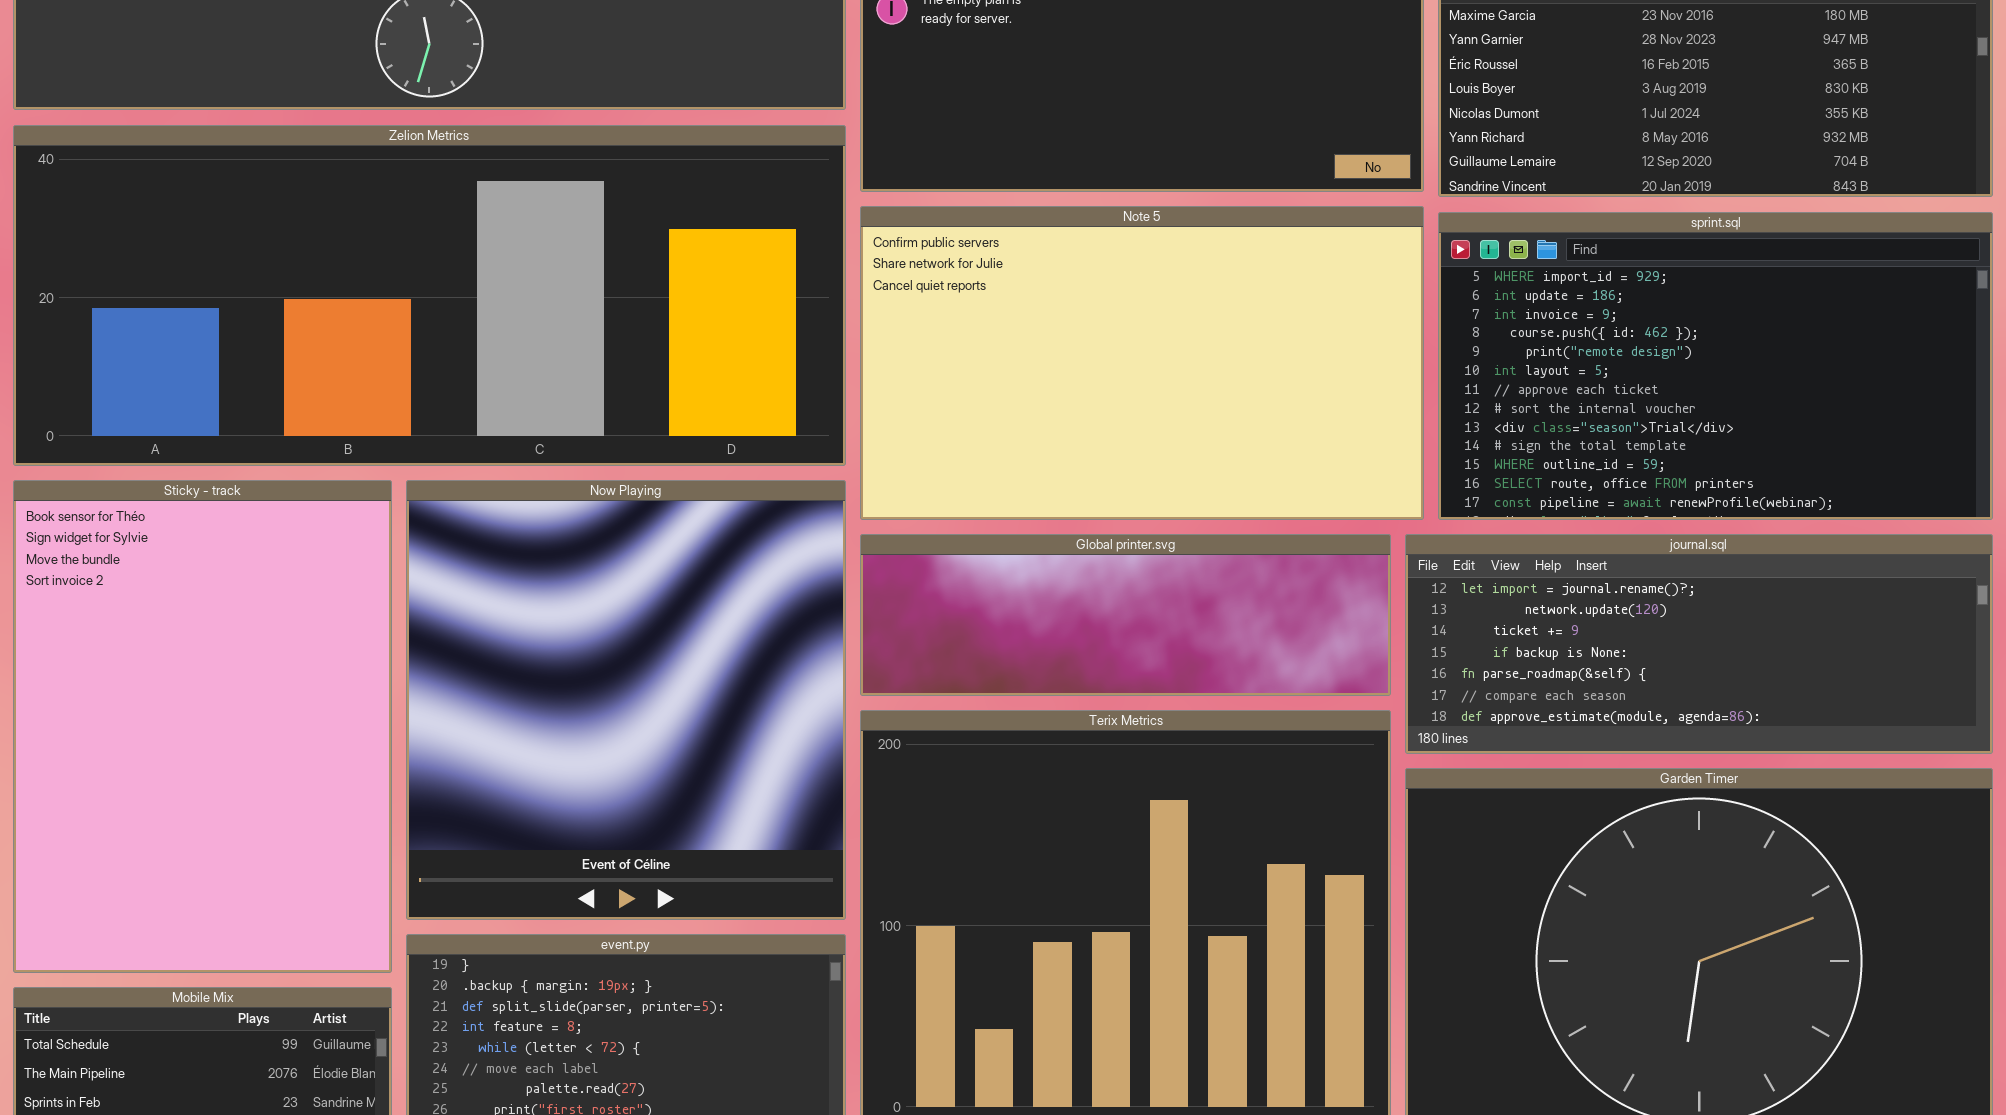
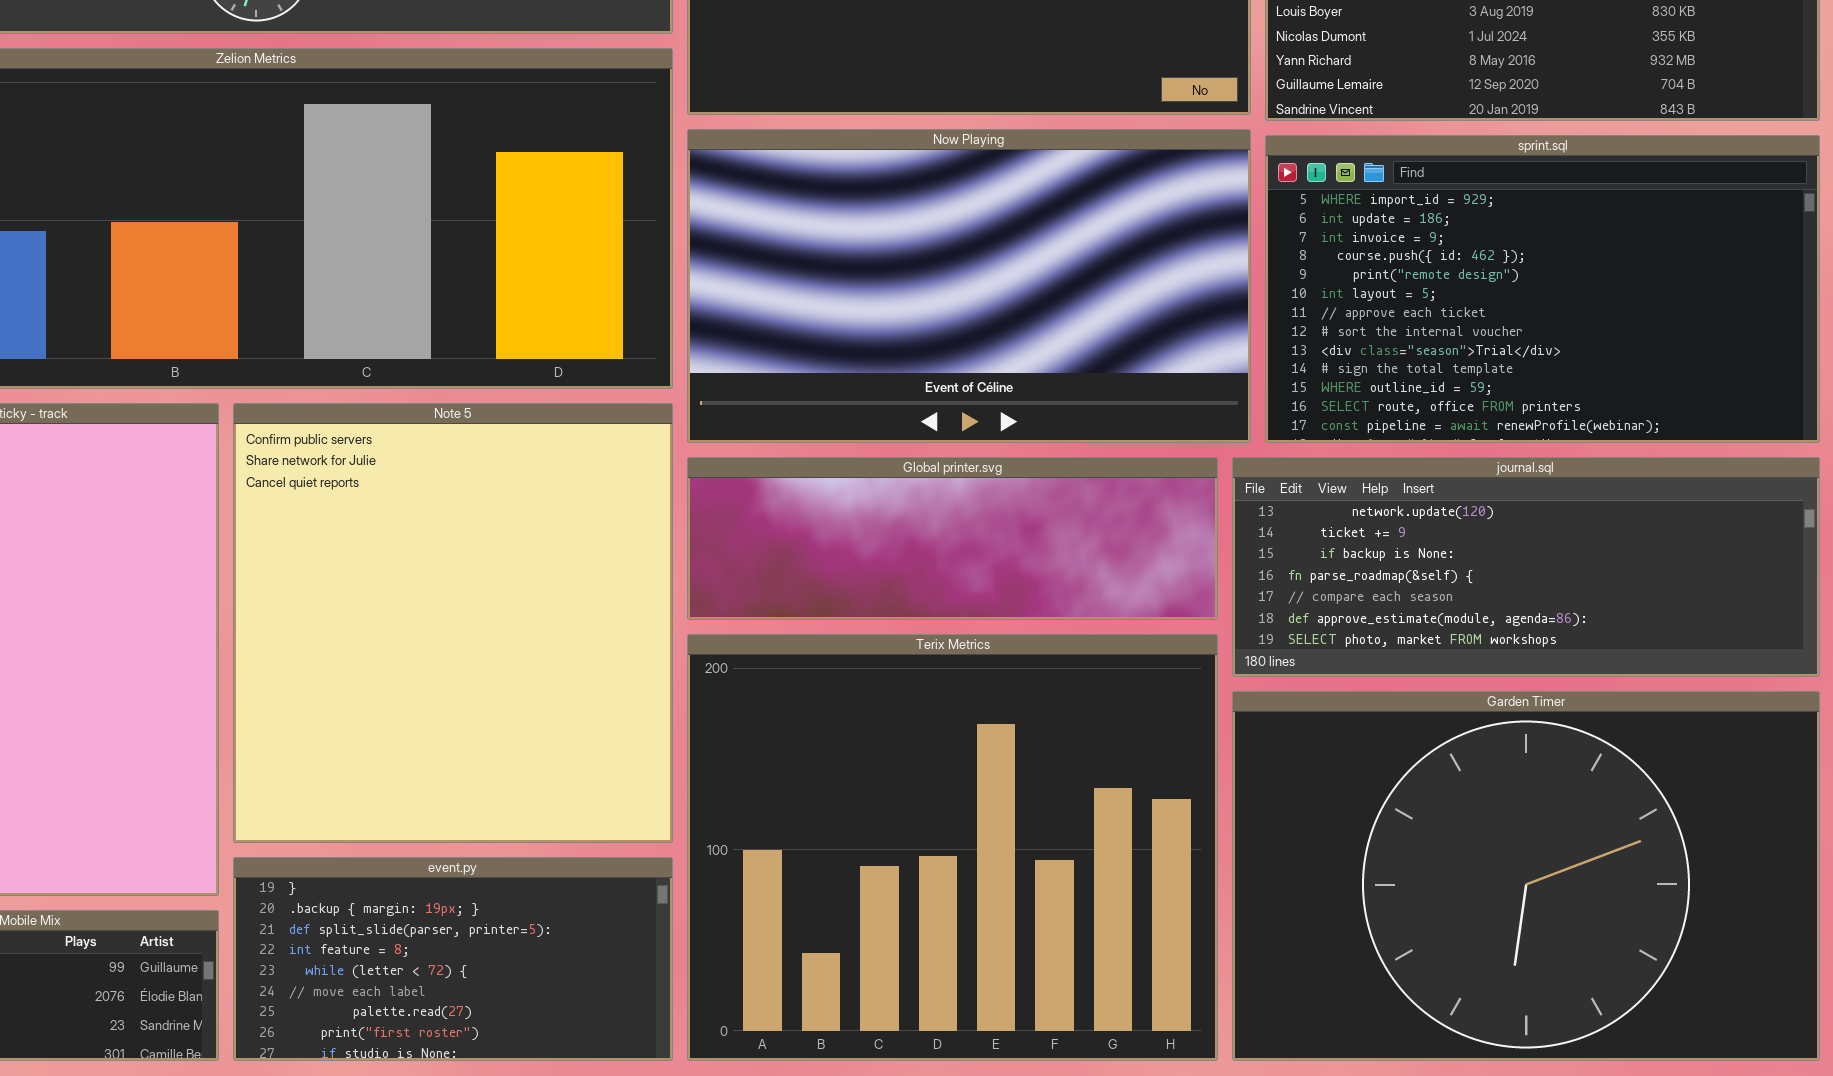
Note 5: [860,206,1424,520] -> [233,403,673,843], moved, resized
Now Playing: [406,480,846,920] -> [687,129,1251,443], moved, resized
journal.sql: [1405,534,1993,754] -> [1232,457,1820,677], scrolled down 1 row

